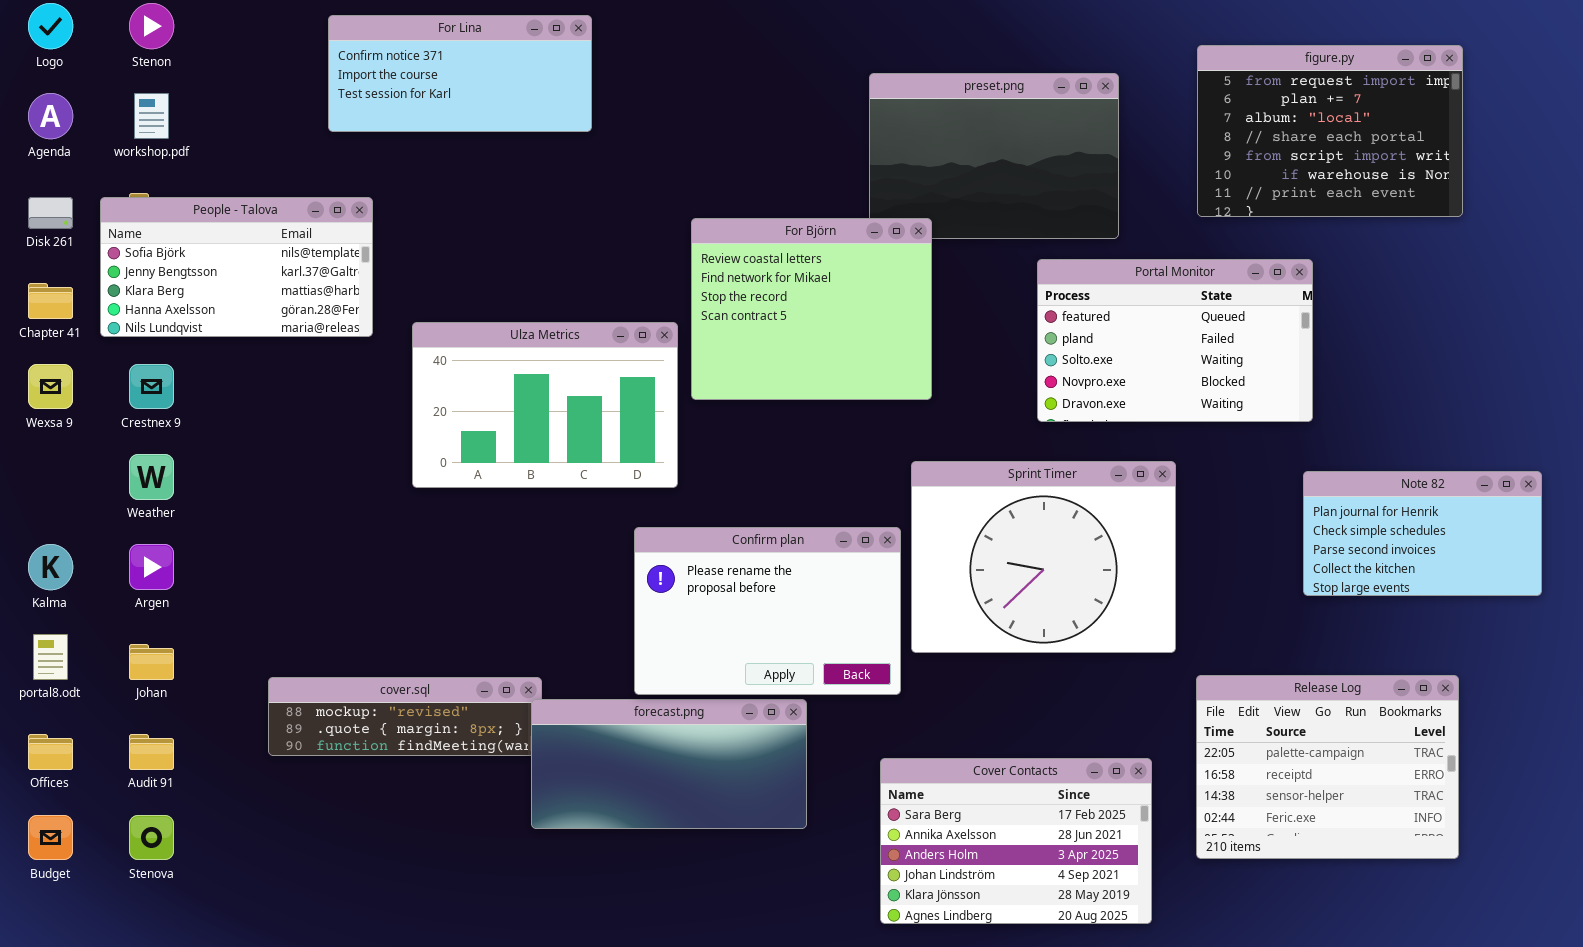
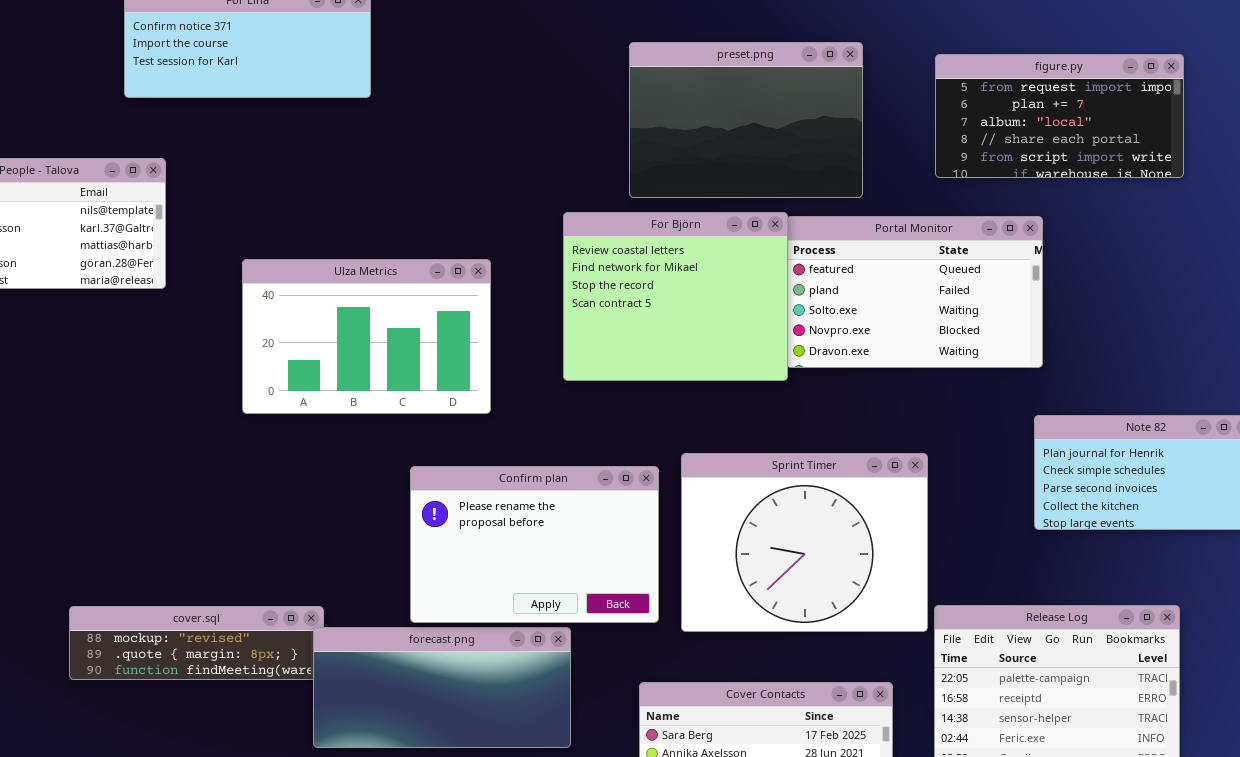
figure.py: [1197,45,1463,217] -> [935,54,1184,178], resized
For Björn: [691,218,932,400] -> [563,212,788,381], moved
Ulza Metrics: [412,322,678,488] -> [242,259,491,414], moved
Sprint Timer: [911,461,1176,653] -> [681,453,928,632], moved

